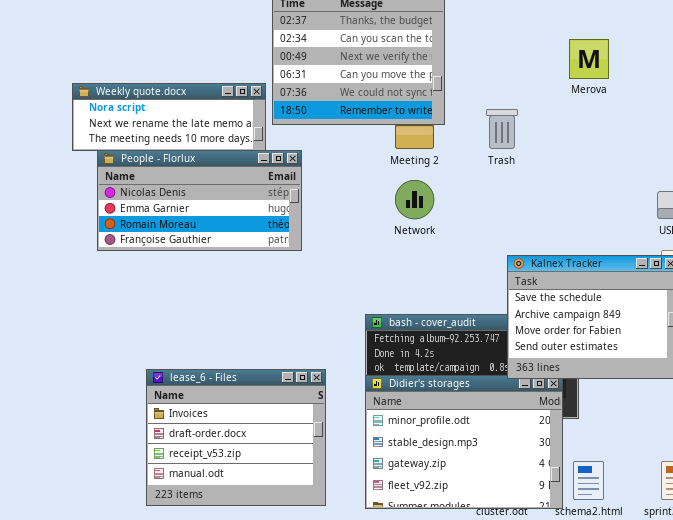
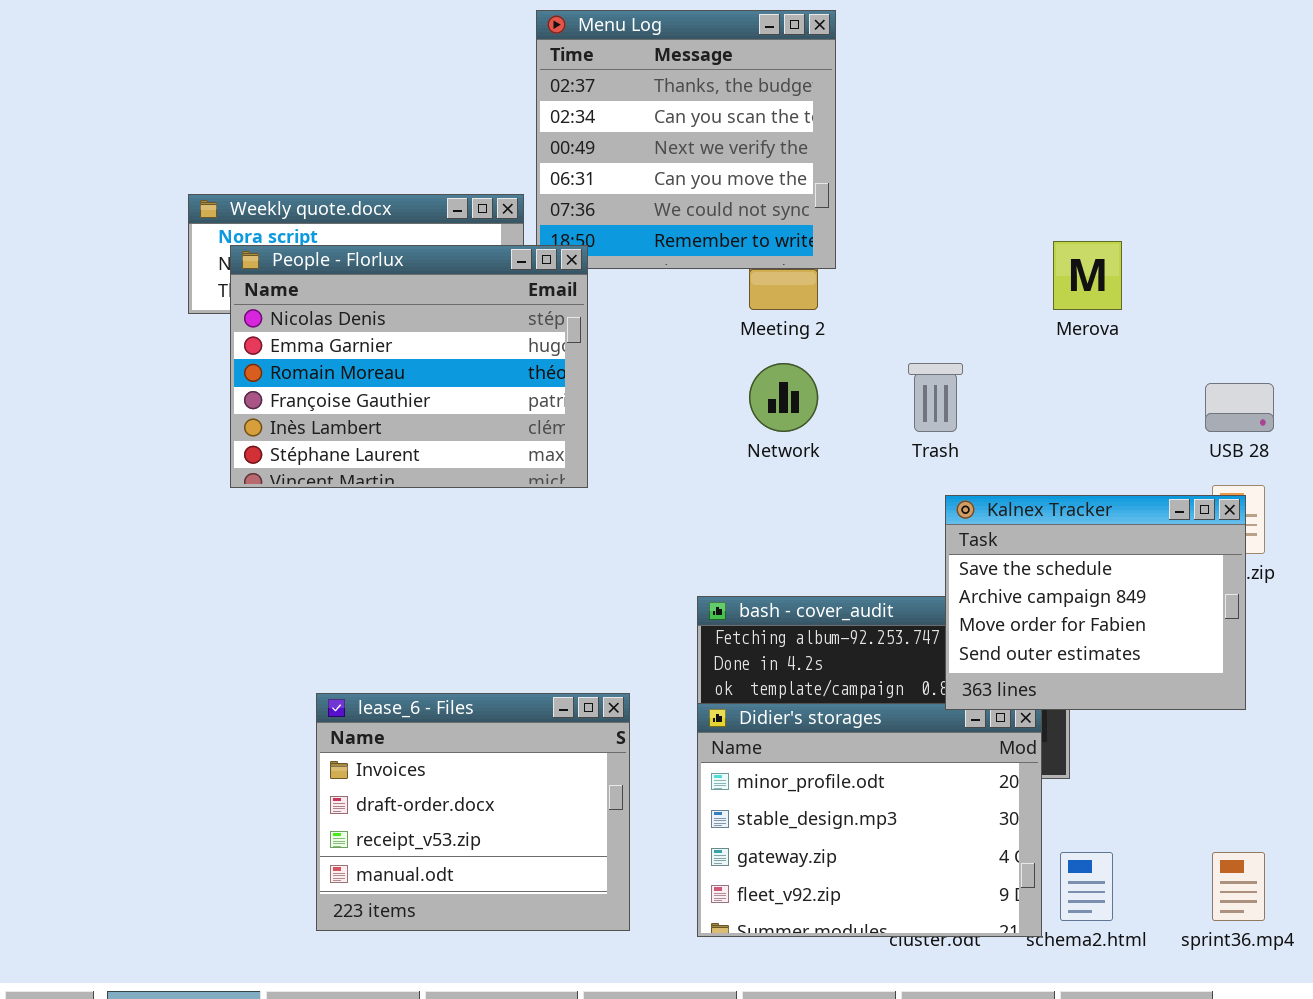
Merova: [569,39,609,79] -> [1053,241,1122,310], moved
Trash: [486,109,518,149] -> [908,363,963,432], moved
People - Florlux: [97,150,302,251] -> [230,245,588,488], resized

